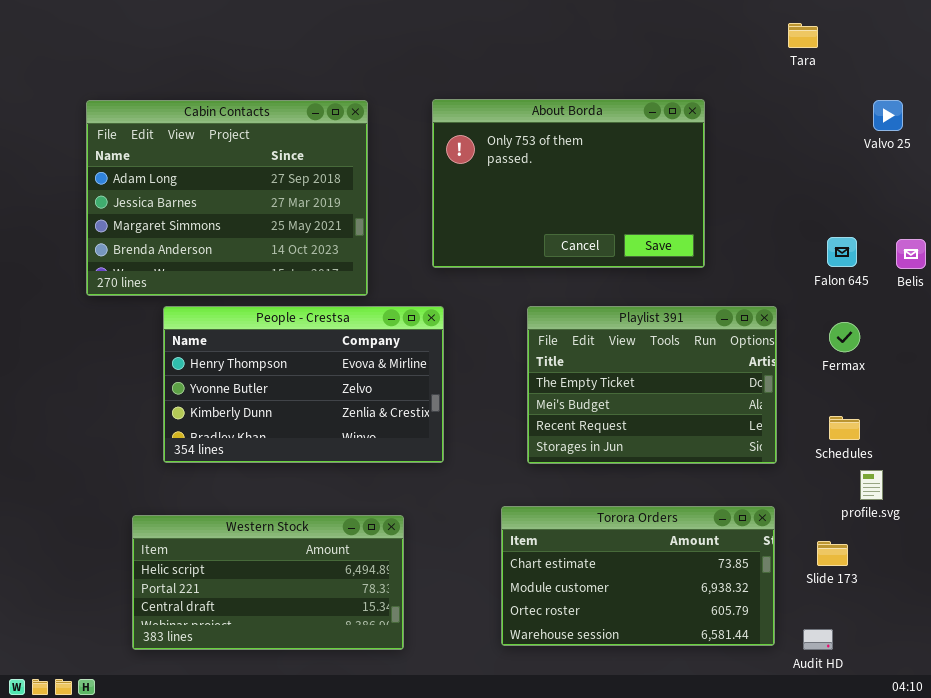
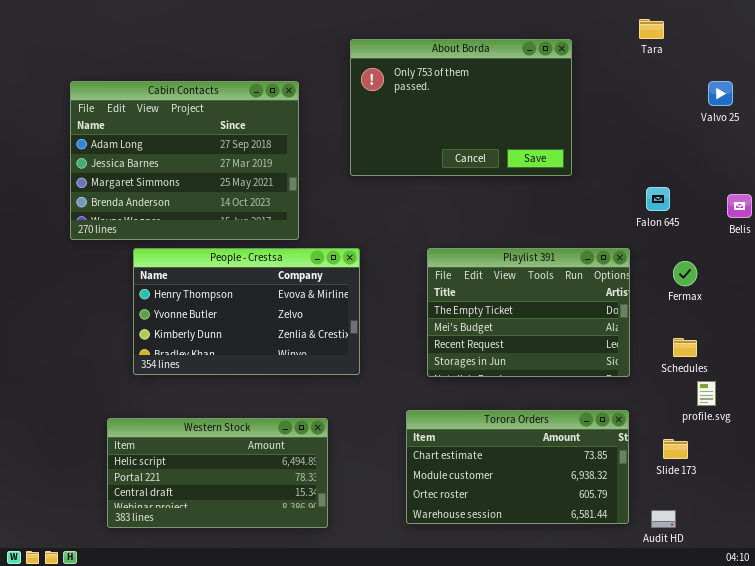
About Borda: [432,99,705,268] -> [350,39,572,176], moved
Falon 645: [827,237,857,267] -> [646,187,670,211], moved

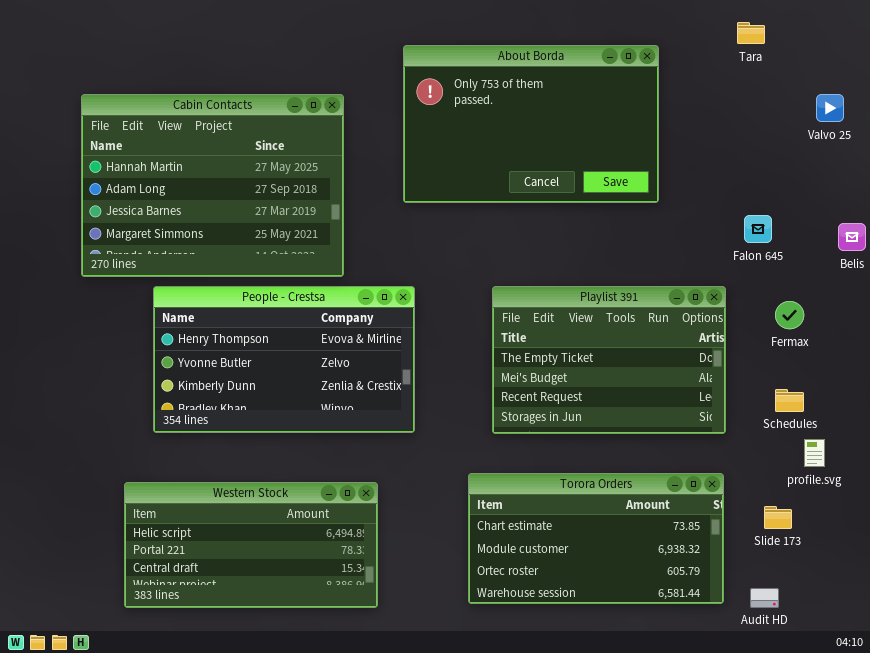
Cabin Contacts: [70,81,299,240] -> [81,94,344,277], scrolled up 1 row

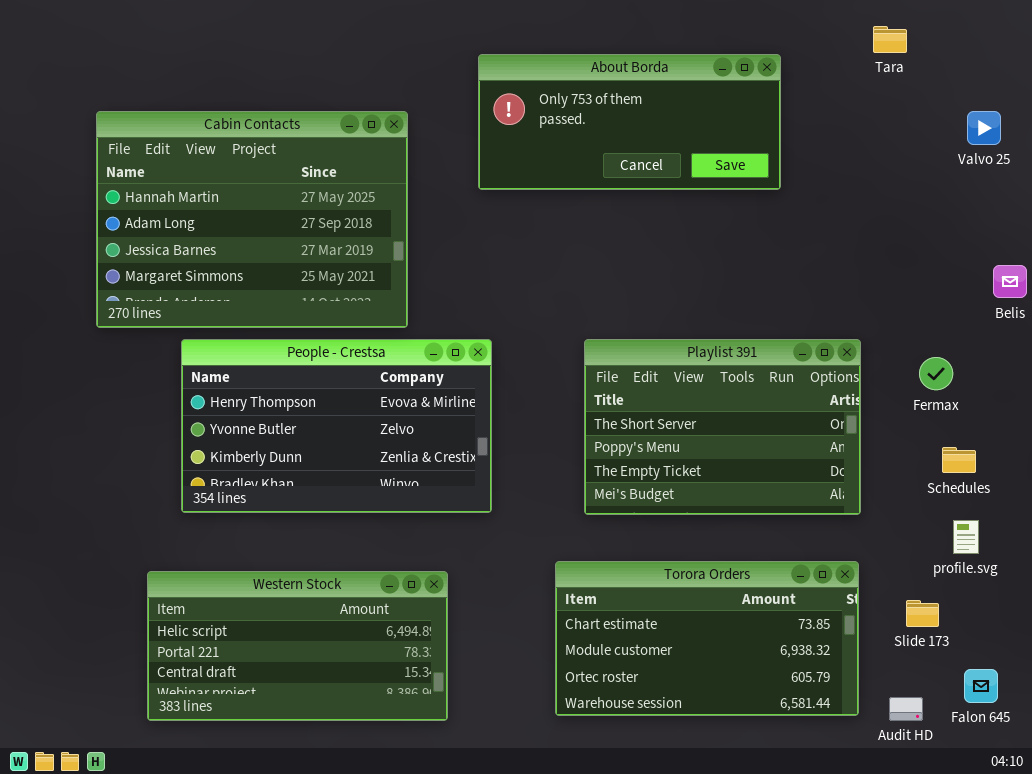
About Borda: [403,45,659,203] -> [478,54,781,190], resized
Falon 645: [744,215,772,243] -> [964,669,998,703], moved
Playlist 391: [492,286,726,434] -> [584,339,861,515], scrolled up 2 rows
Schedules: [775,389,804,412] -> [942,447,976,473], moved

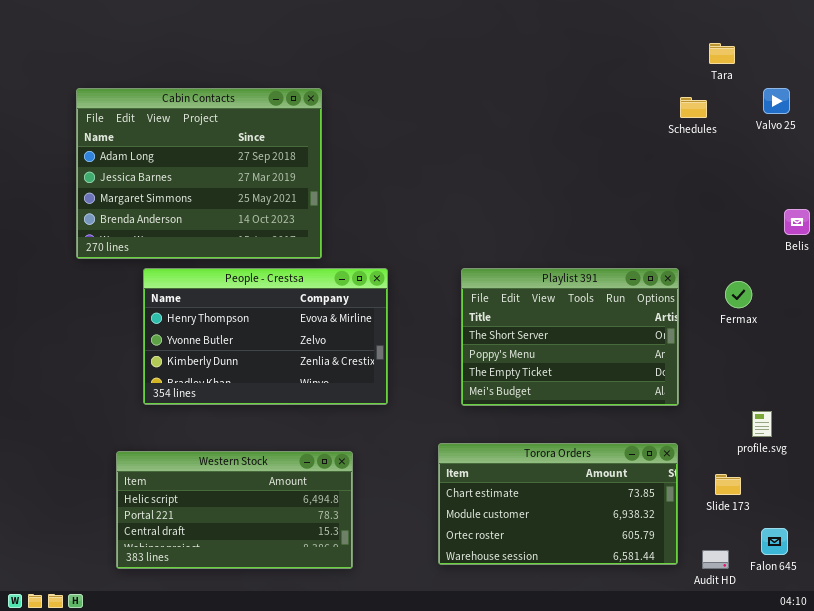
Tara: [873,26,907,53] -> [709,43,735,64], moved
About Borda: [478,54,781,190] -> none, closed
Cabin Contacts: [96,111,408,328] -> [76,88,322,259], scrolled down 1 row
Schedules: [942,447,976,473] -> [680,97,707,118], moved

